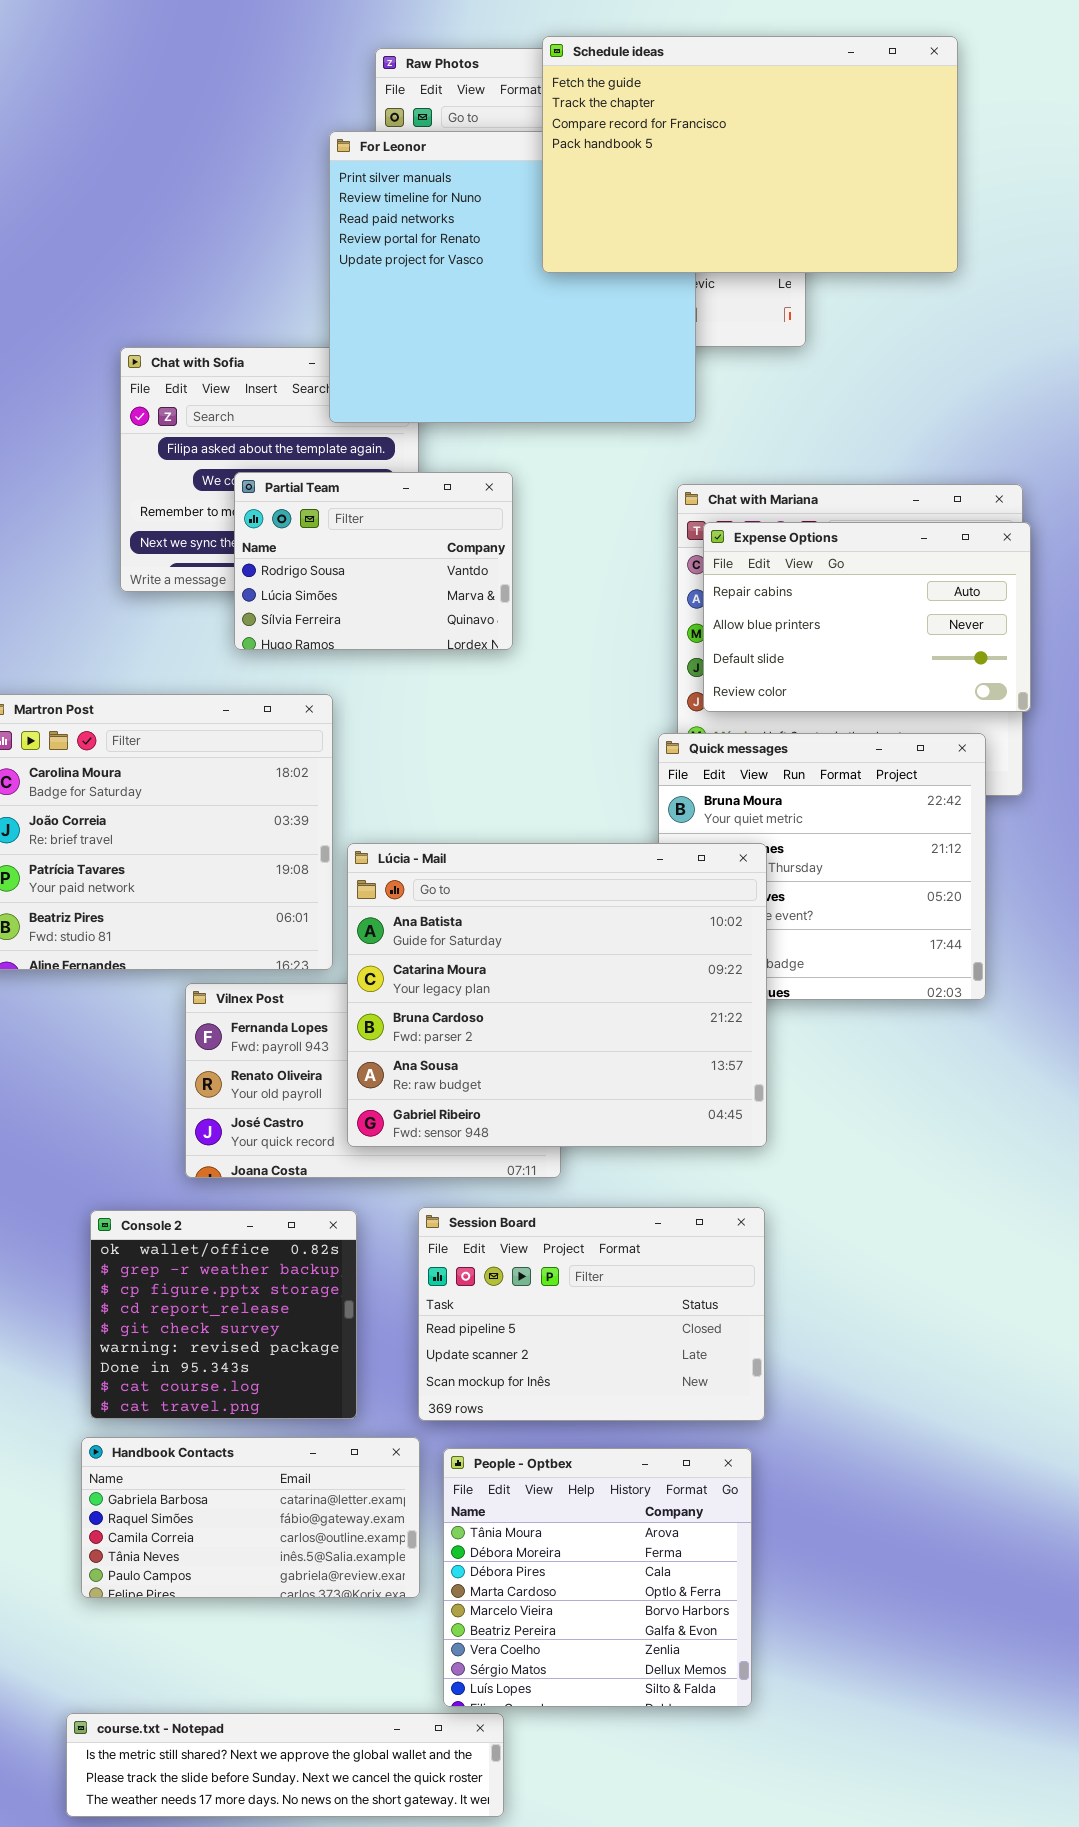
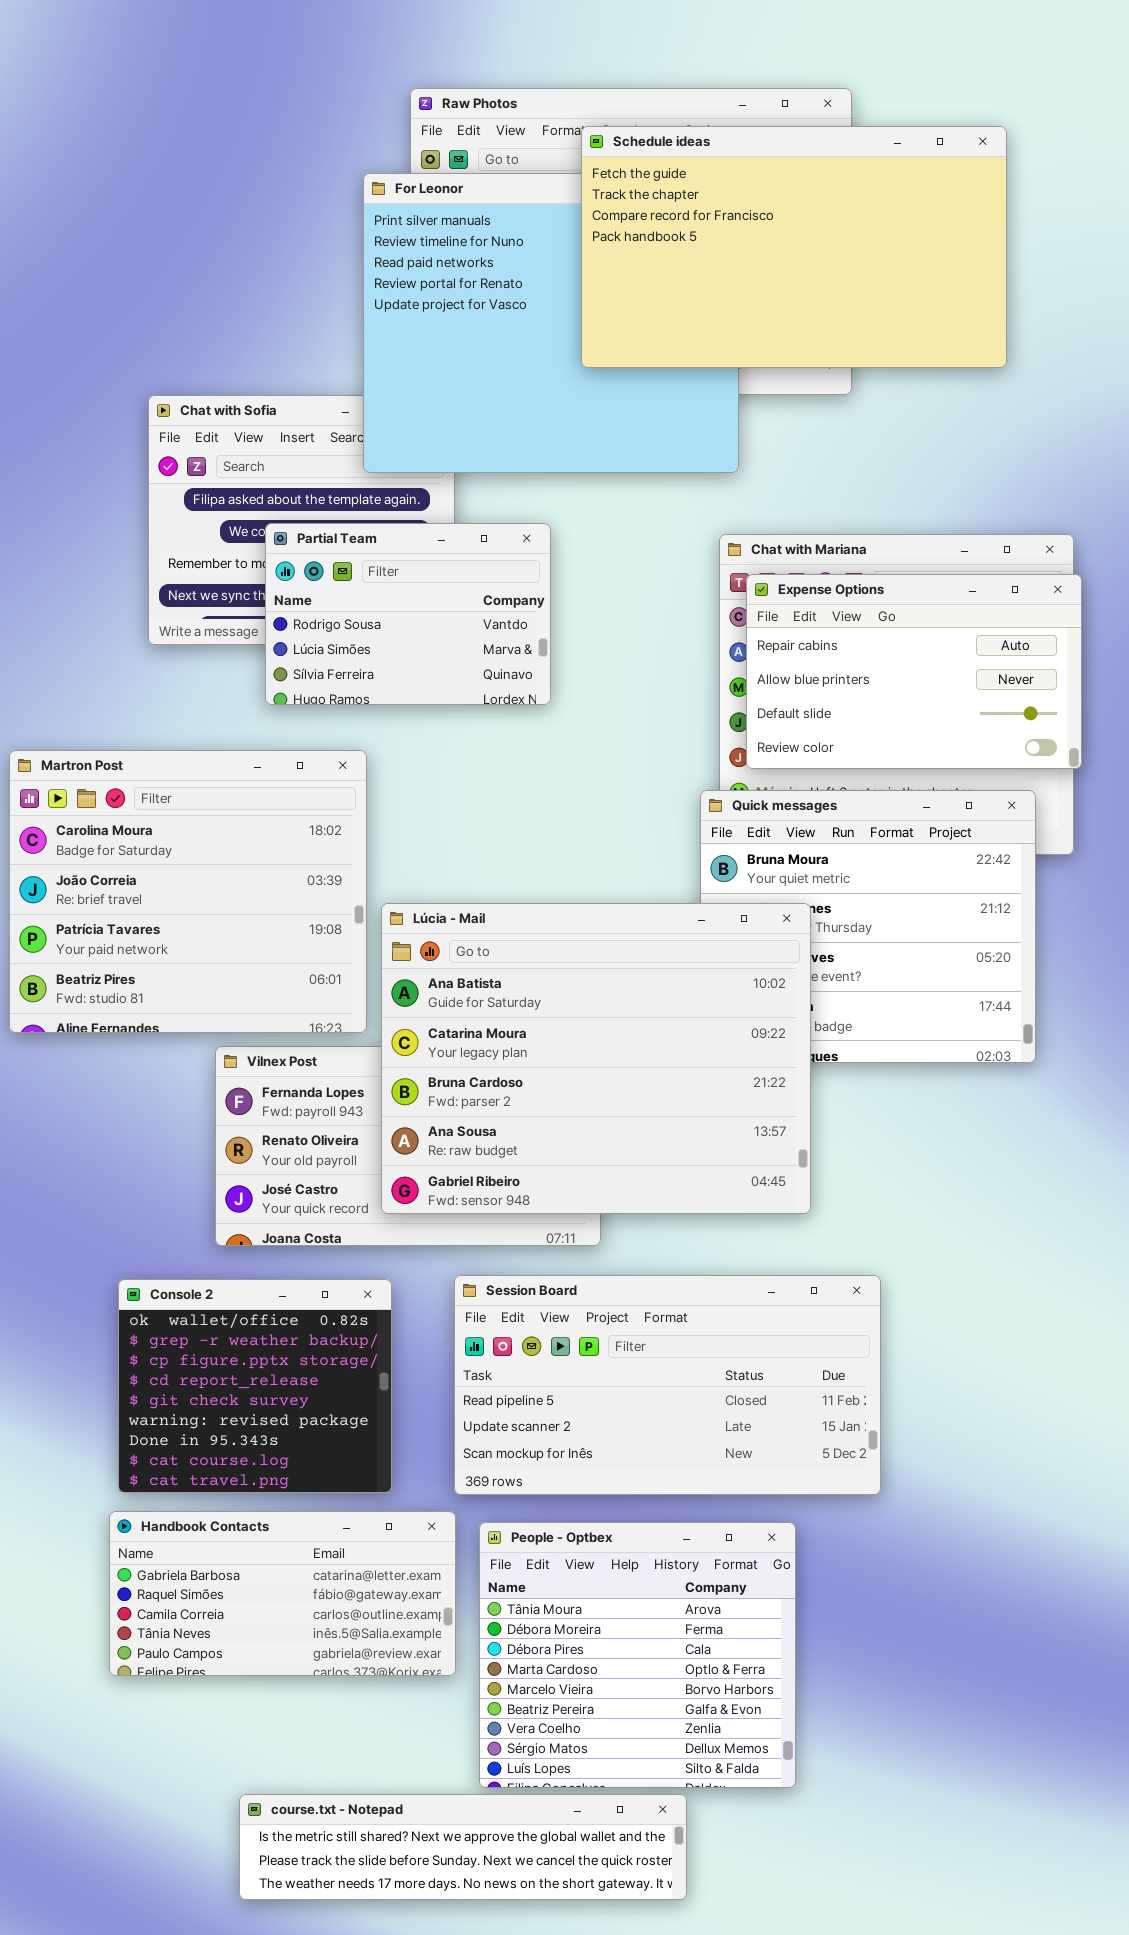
Schedule ideas: [542,36,958,273] -> [581,126,1007,368], moved
Session Board: [418,1207,765,1421] -> [454,1275,881,1495], resized
course.txt - Notepad: [66,1713,504,1817] -> [239,1794,687,1900], moved

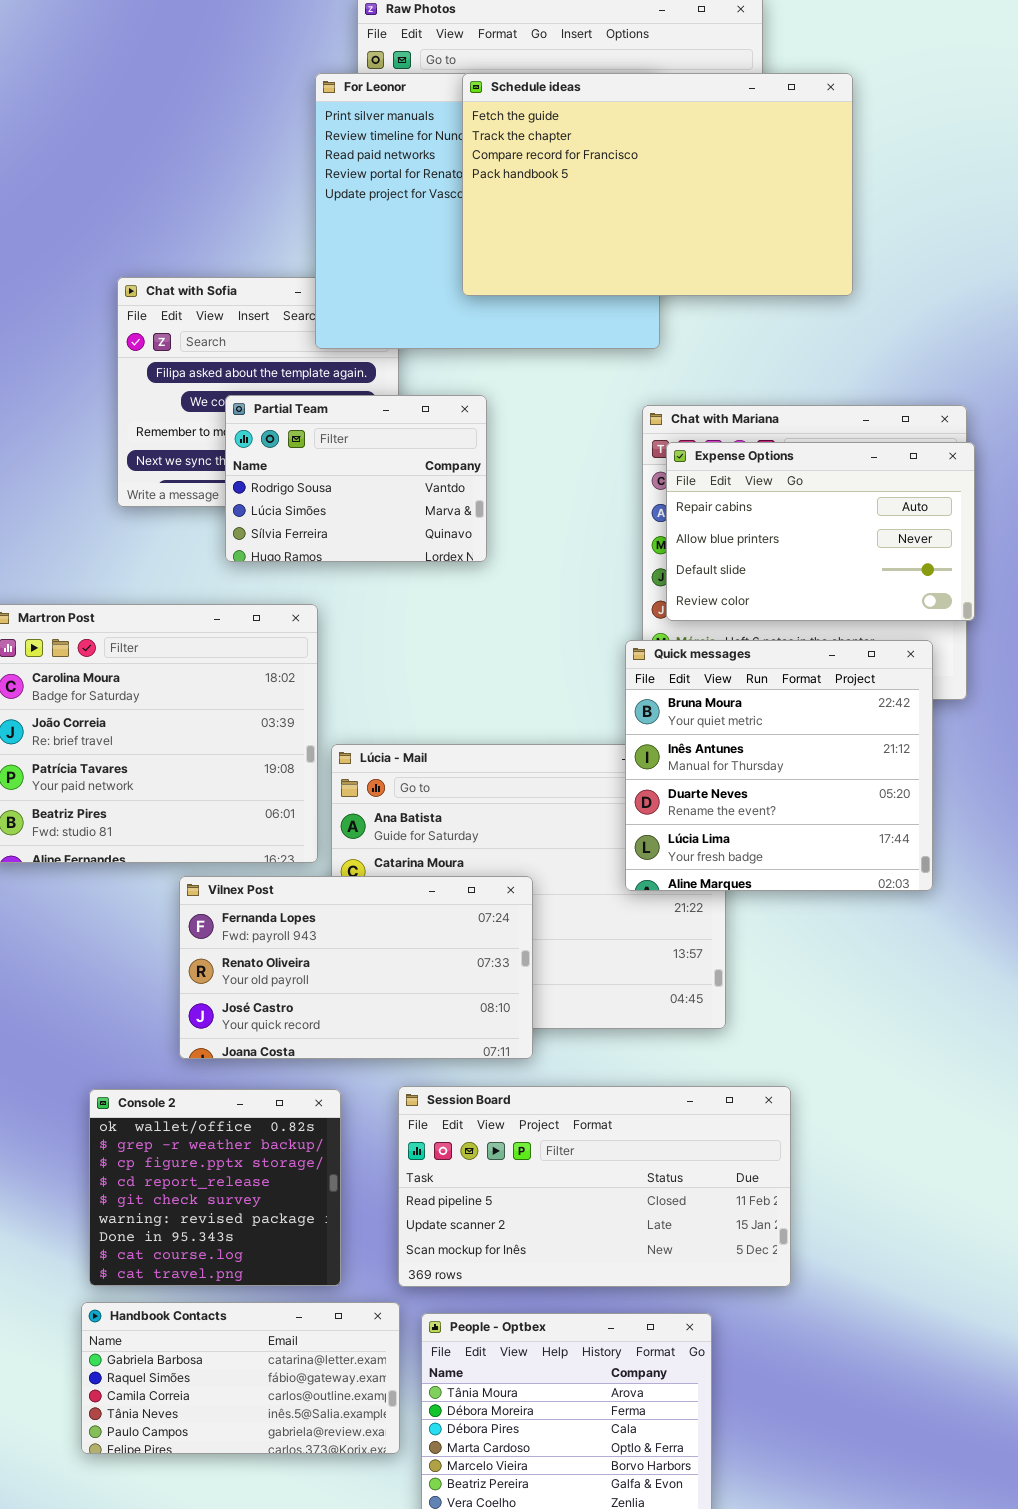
Schedule ideas: [581,126,1007,368] -> [462,73,853,296], moved
Quick messages: [700,790,1036,1063] -> [625,640,933,891], raised
Vilnex Post: [215,1046,601,1246] -> [179,876,533,1059], raised

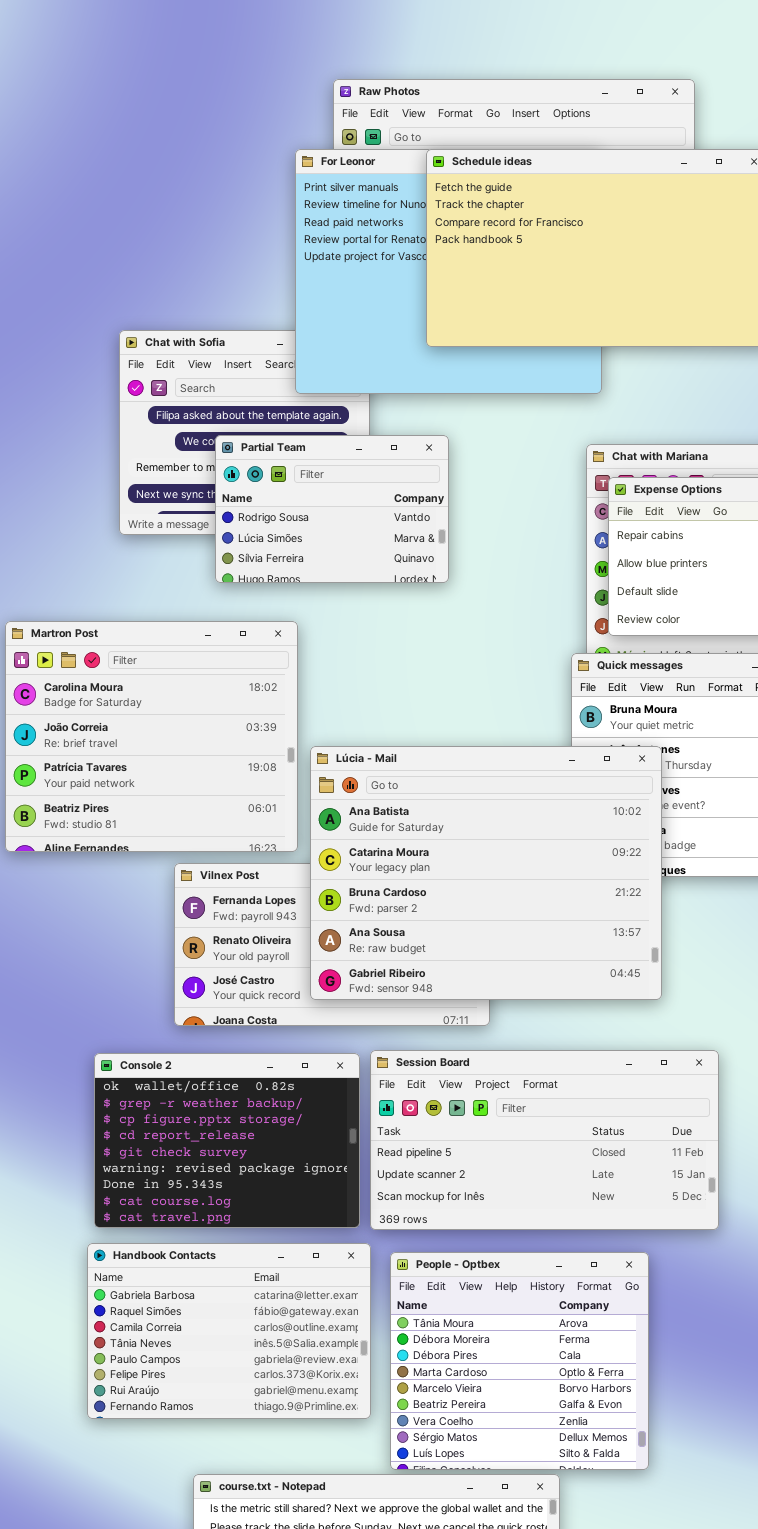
Lúcia - Mail: [331,744,726,1029] -> [310,746,662,1000], raised
Console 2: [89,1089,341,1286] -> [94,1053,360,1228], resized
Handbook Contacts: [81,1302,400,1454] -> [87,1243,371,1419], resized

